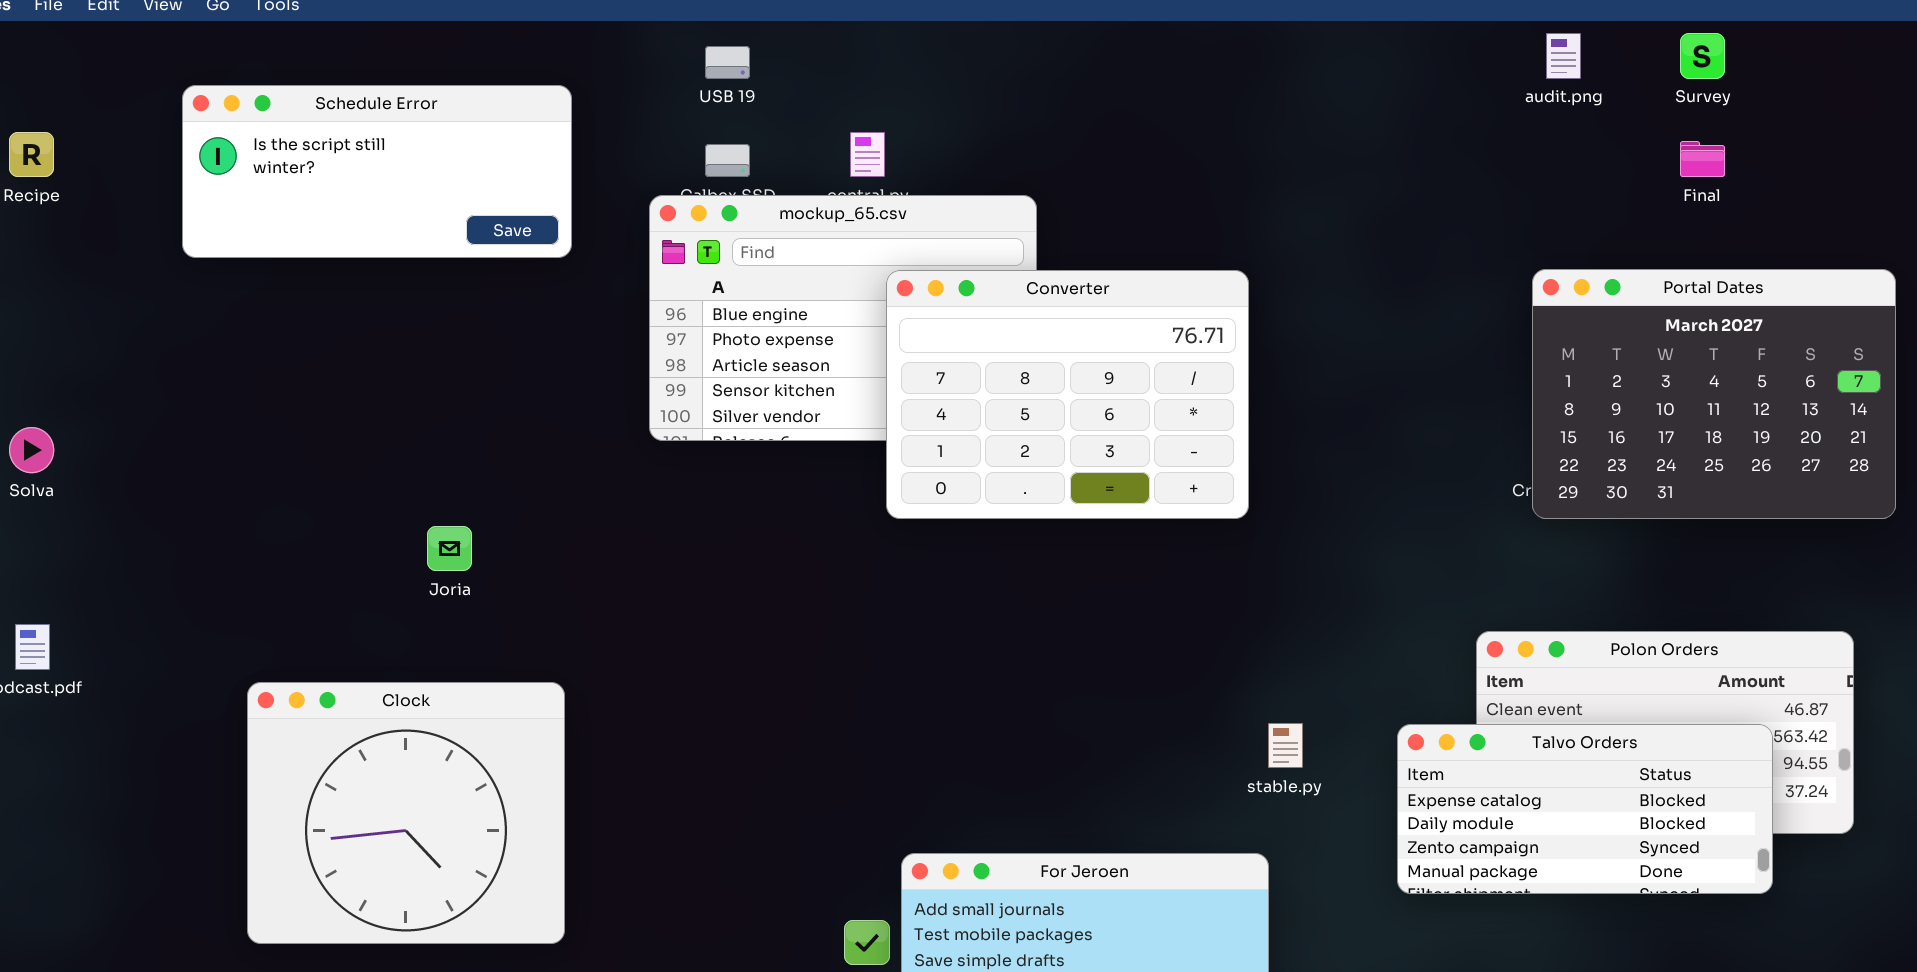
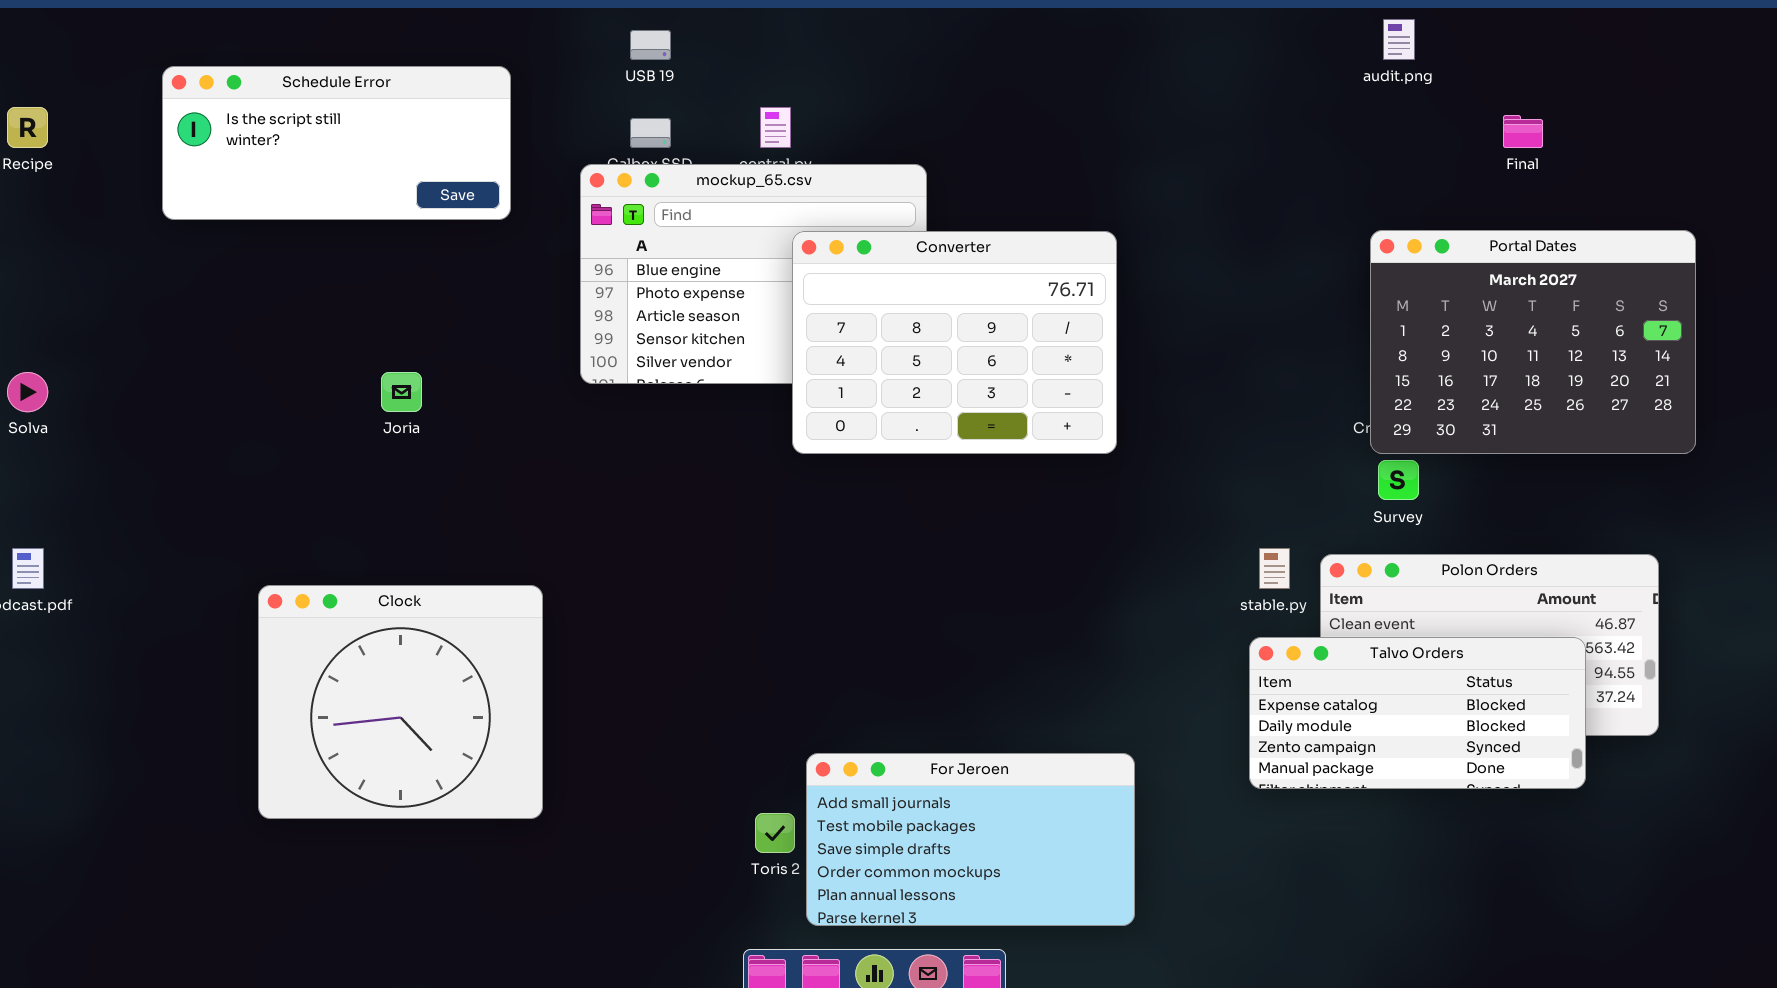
Survey: [1680,33,1725,79] -> [1378,460,1419,500], moved
Joria: [427,526,472,571] -> [381,372,422,412], moved
Clock: [247,682,565,944] -> [258,585,543,819], moved
stable.py: [1268,723,1303,768] -> [1259,548,1290,589], moved

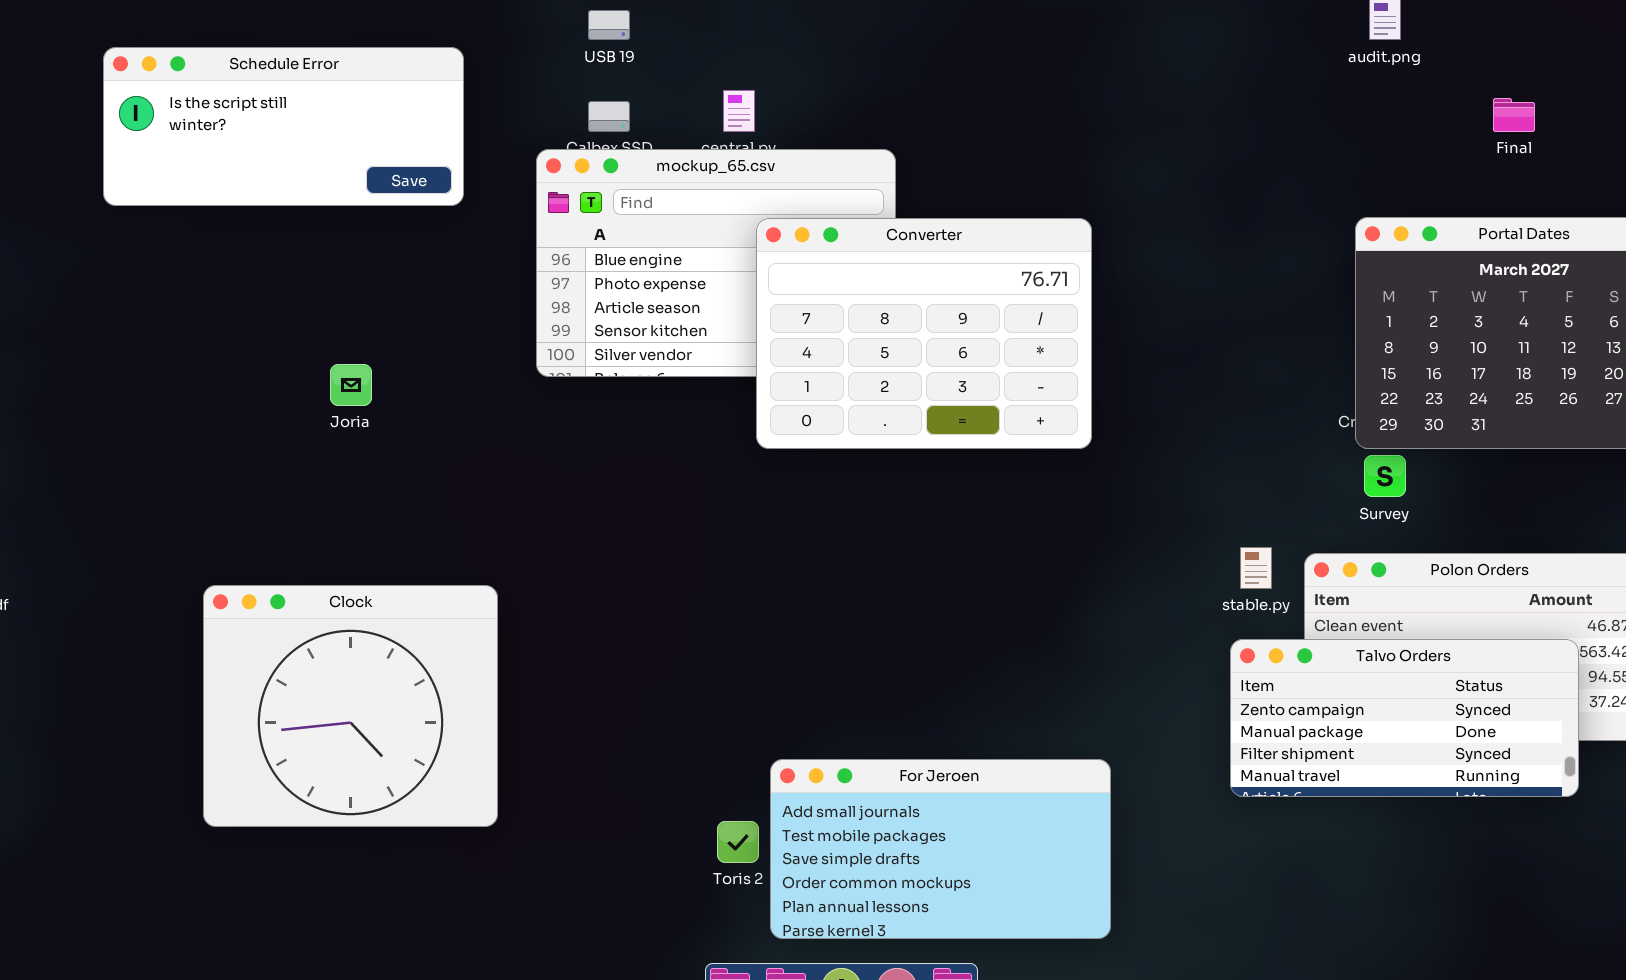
Talvo Orders: [1249,637,1586,789] -> [1230,639,1579,797], scrolled down 2 rows

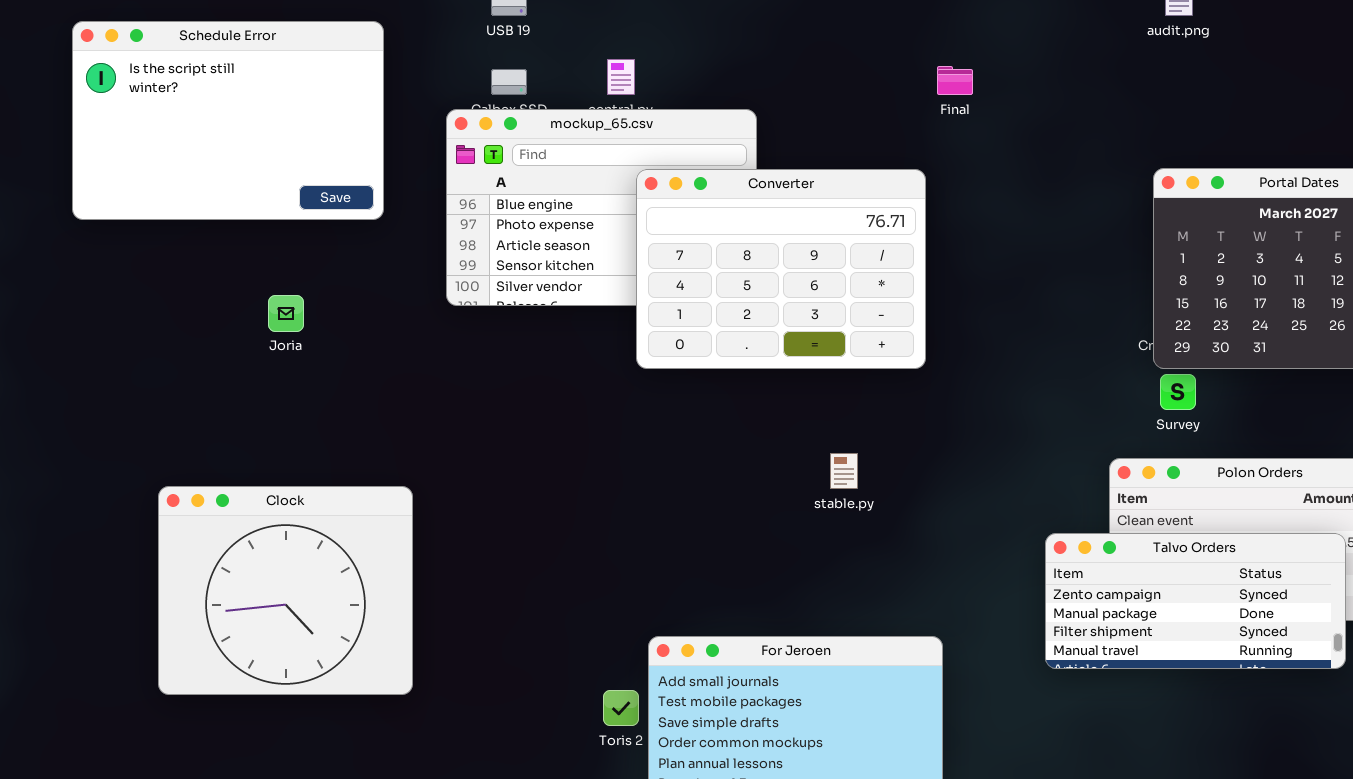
Schedule Error: [103,47,464,206] -> [72,21,384,220], resized
Final: [1493,98,1535,132] -> [937,66,973,95], moved
stable.py: [1240,547,1272,589] -> [830,453,858,489], moved

